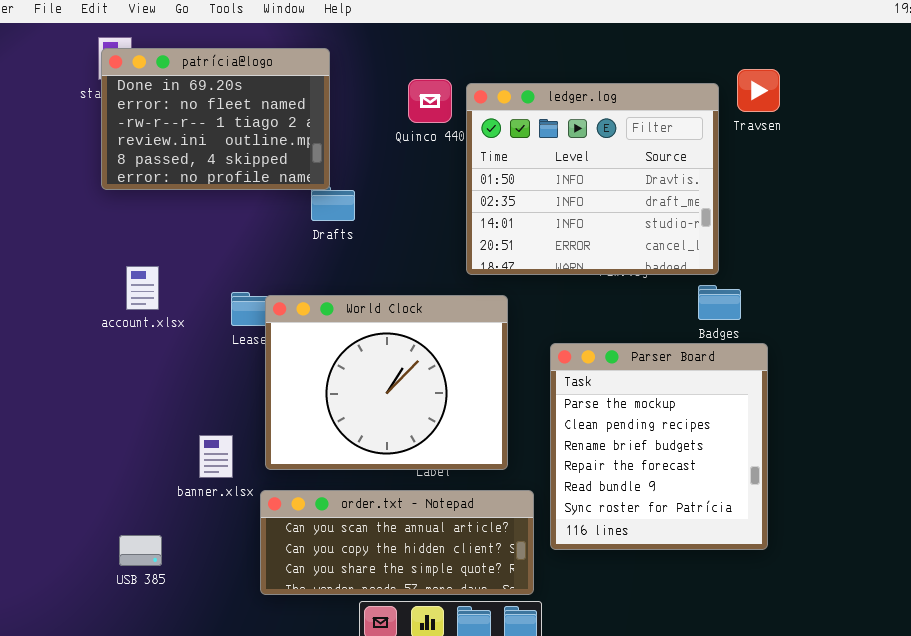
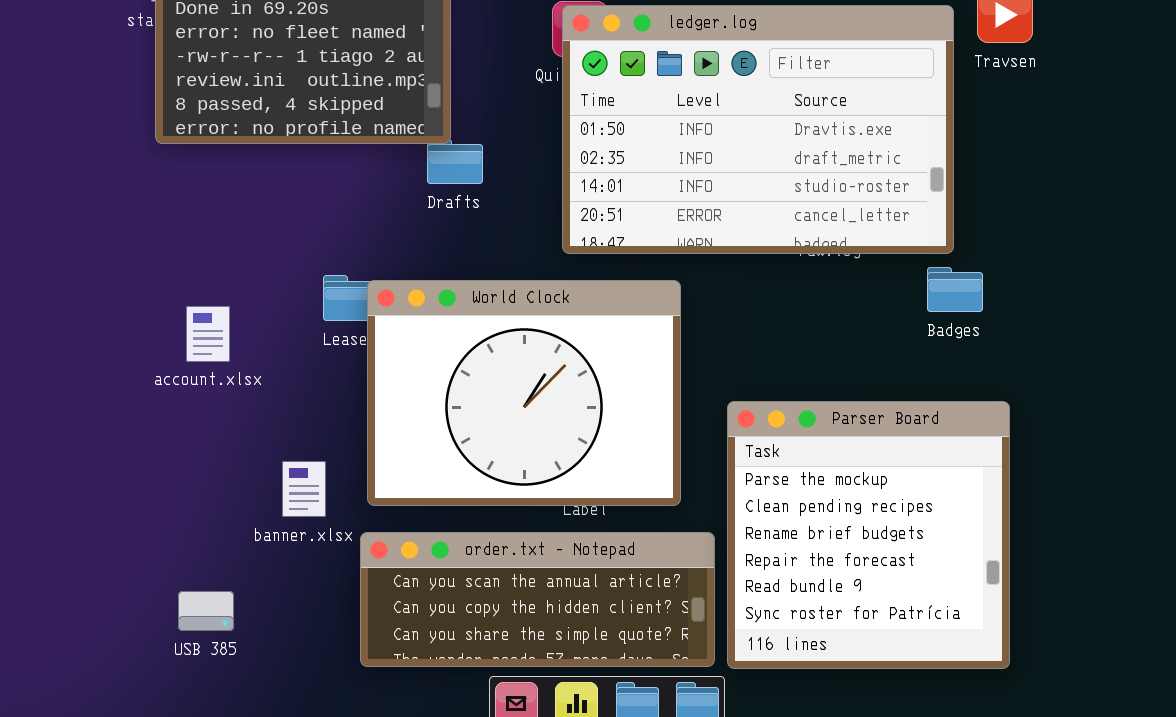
ledger.log: [466,83,719,275] -> [562,5,954,254], resized
account.xlsx: [126,266,159,310] -> [186,306,230,362], moved
Parser Board: [550,343,768,550] -> [727,401,1010,669], moved

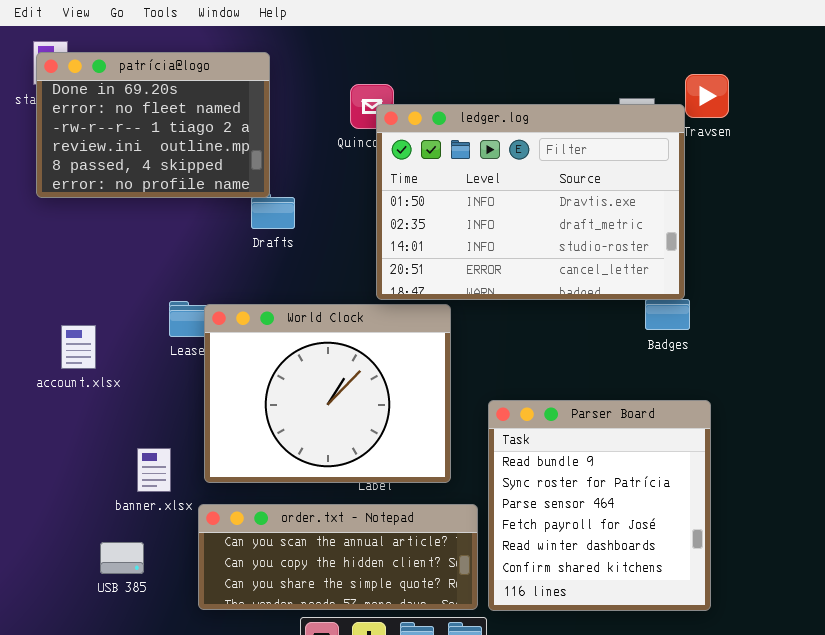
ledger.log: [562,5,954,254] -> [376,104,685,300], moved
Parser Board: [727,401,1010,669] -> [488,400,711,611], scrolled down 4 rows
USB 385: [178,591,234,631] -> [100,542,144,574], moved

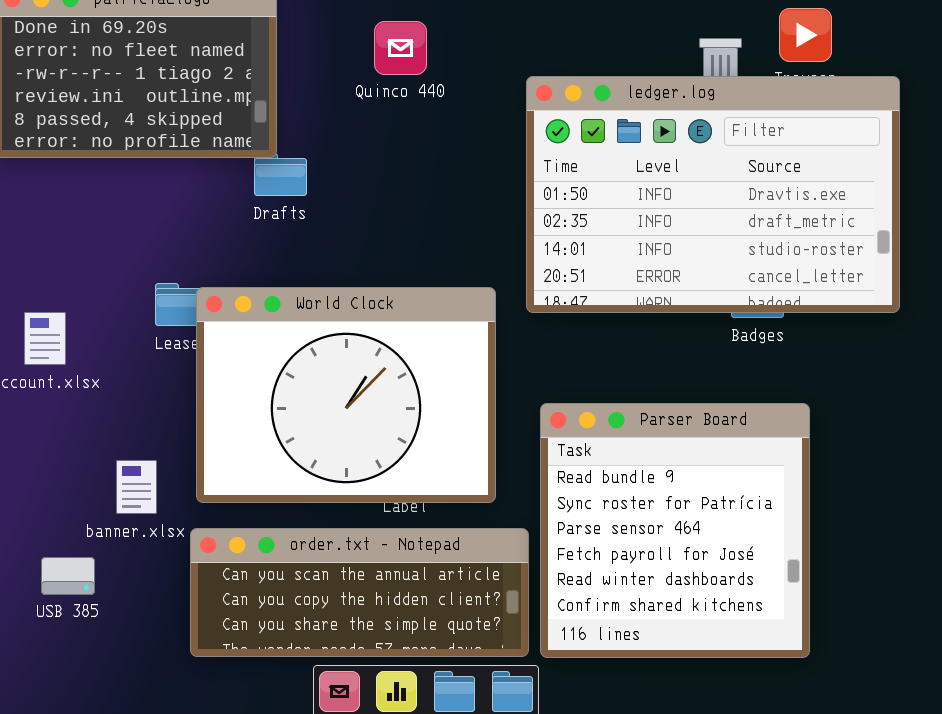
ledger.log: [376,104,685,300] -> [526,76,900,313], moved
USB 385: [100,542,144,574] -> [41,557,95,595], moved

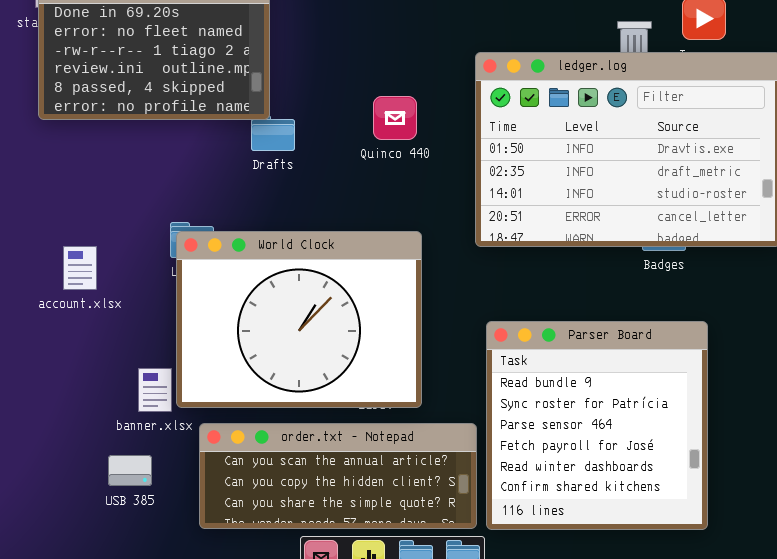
Quinco 440: [374,21,427,75] -> [373,96,417,140], moved
World Clock: [196,287,496,503] -> [176,231,422,408], moved
USB 385: [41,557,95,595] -> [108,455,152,486], moved

